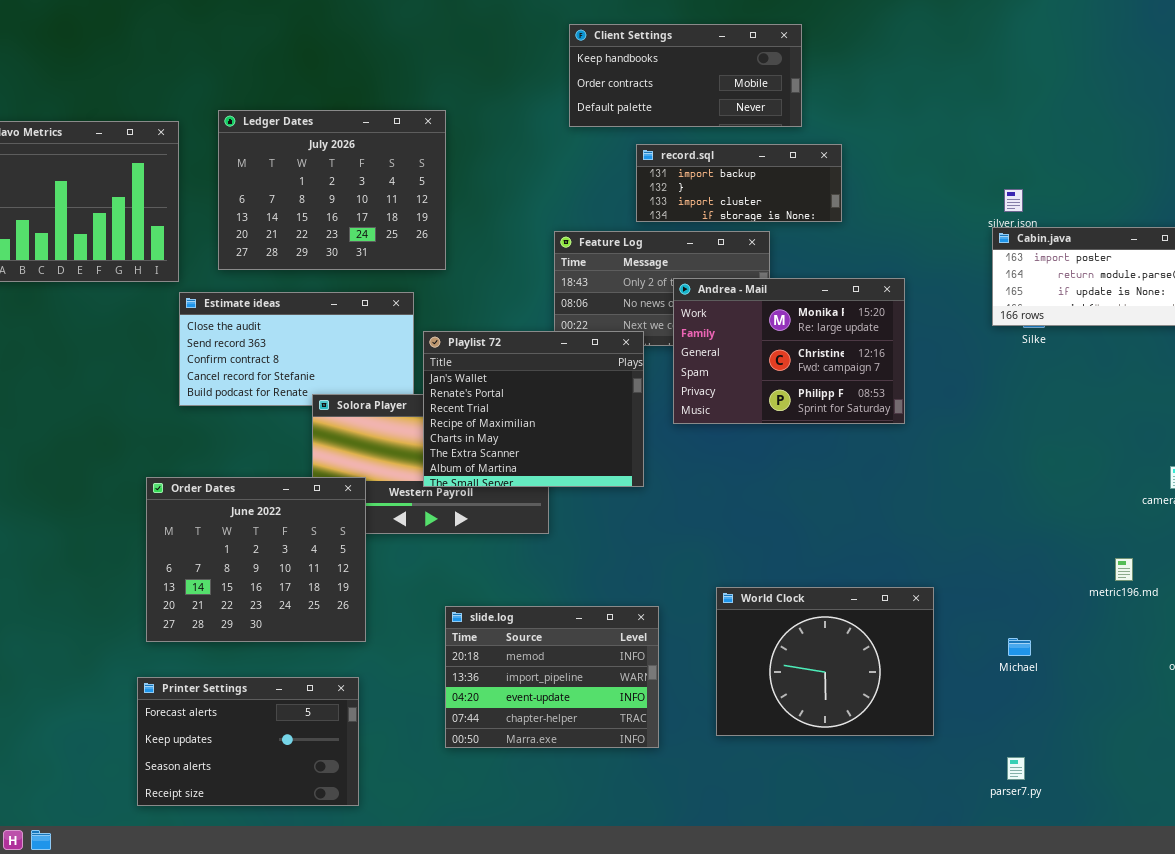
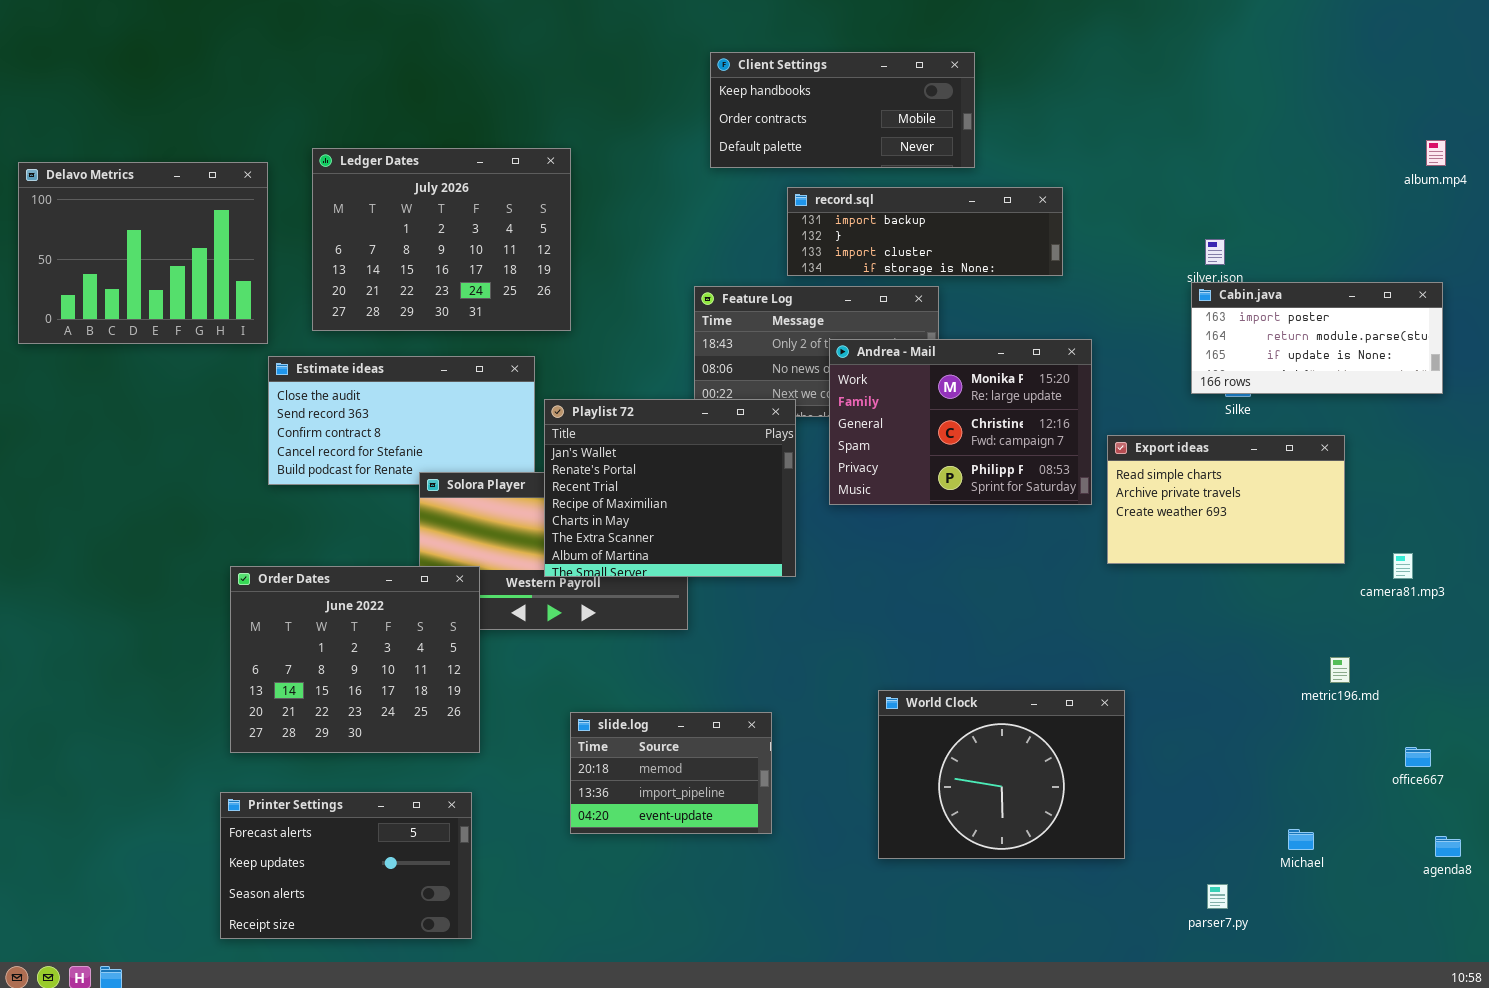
record.sql: [636,144,842,222] -> [787,187,1063,276], resized
Export ideas: none -> [1107,435,1345,564], opened
slide.log: [445,606,659,748] -> [570,712,772,834], resized
Michael: [1008,638,1031,656] -> [1288,829,1314,850], moved

